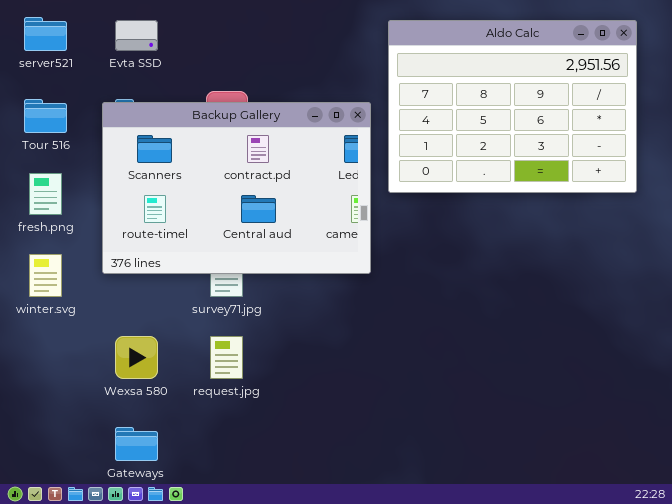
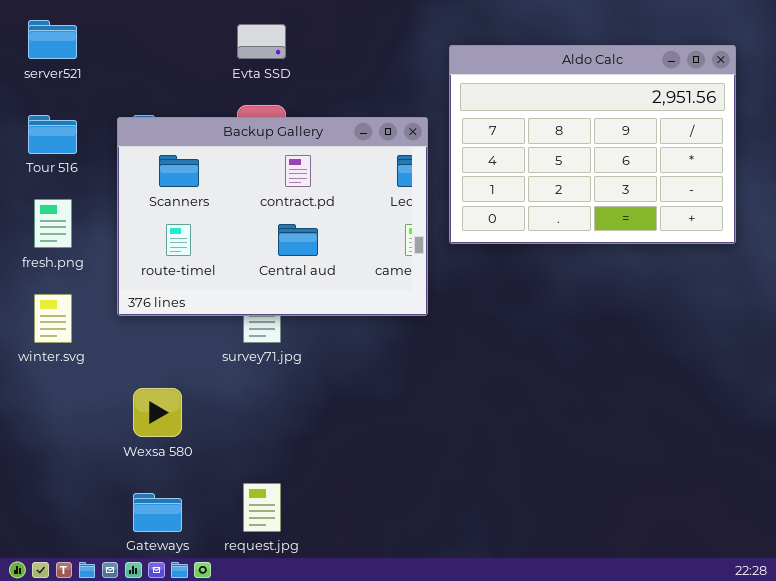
Evta SSD: [115,20,158,51] -> [237,24,286,59], moved
Aldo Calc: [388,20,637,193] -> [449,45,736,244], moved
request.jpg: [210,336,243,379] -> [243,483,281,532], moved

